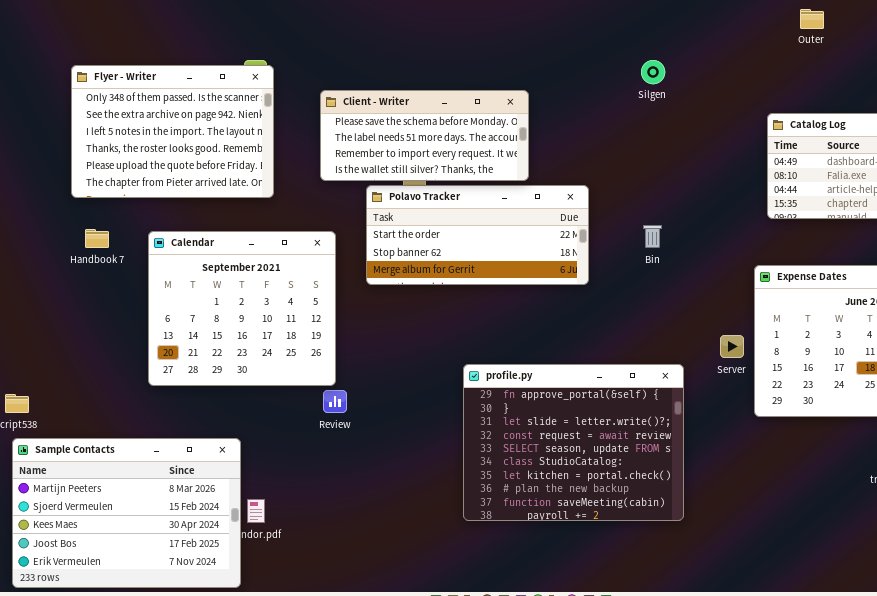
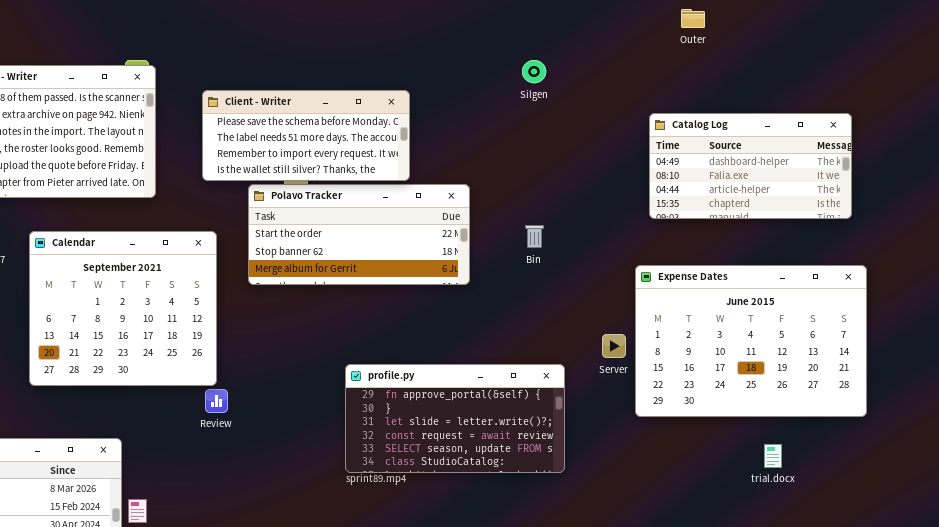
profile.py: [463,364,684,521] -> [345,364,565,473], resized

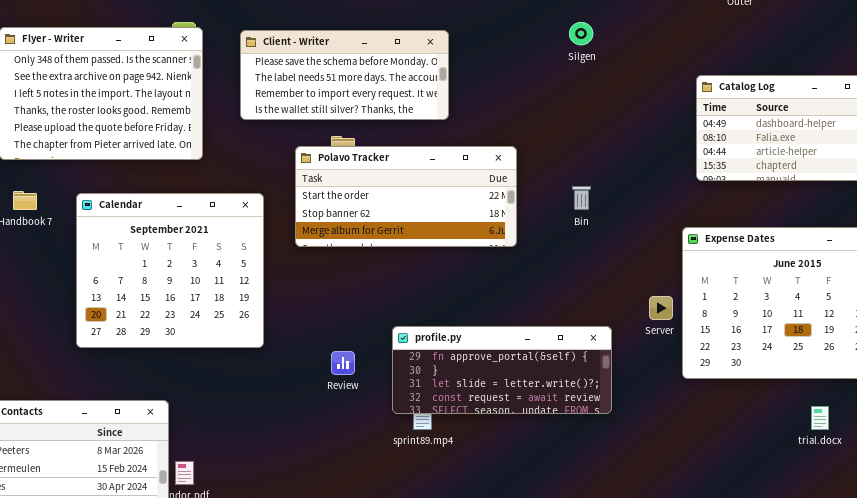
Client - Writer: [202,90,410,181] -> [240,30,449,120], moved
profile.py: [345,364,565,473] -> [392,326,612,414], resized
Review: [205,389,228,413] -> [331,351,355,375], moved

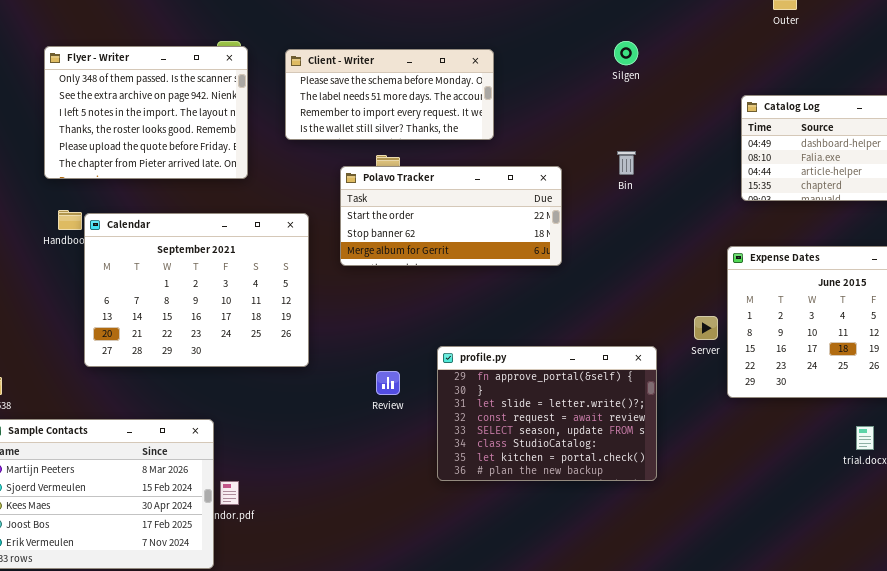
Bin: [572,186,591,210] -> [617,151,636,175], moved
Calendar: [76,193,264,348] -> [84,213,309,367], resized
profile.py: [392,326,612,414] -> [437,346,657,481], resized

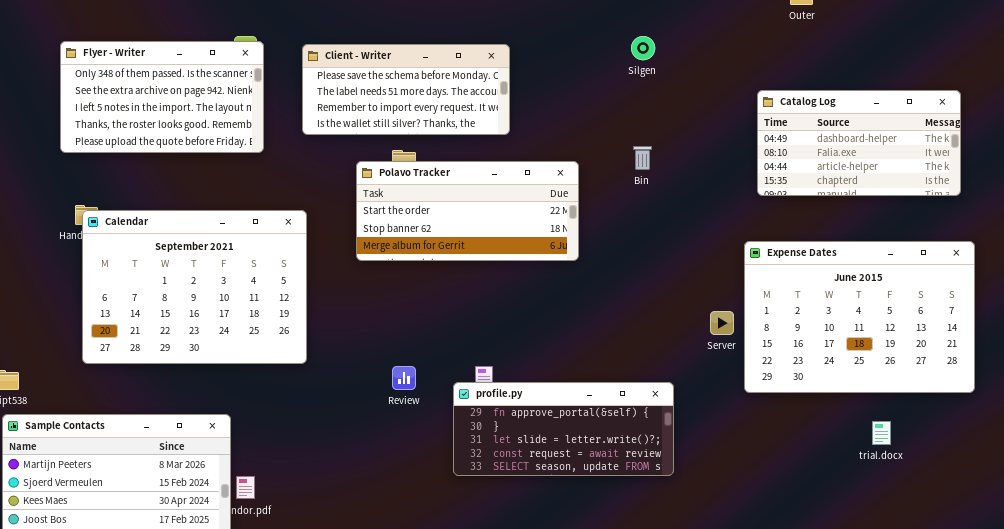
Flyer - Writer: [44,46,248,179] -> [60,41,264,153], resized
Calendar: [84,213,309,367] -> [82,210,307,364], moved
profile.py: [437,346,657,481] -> [453,382,674,476], resized

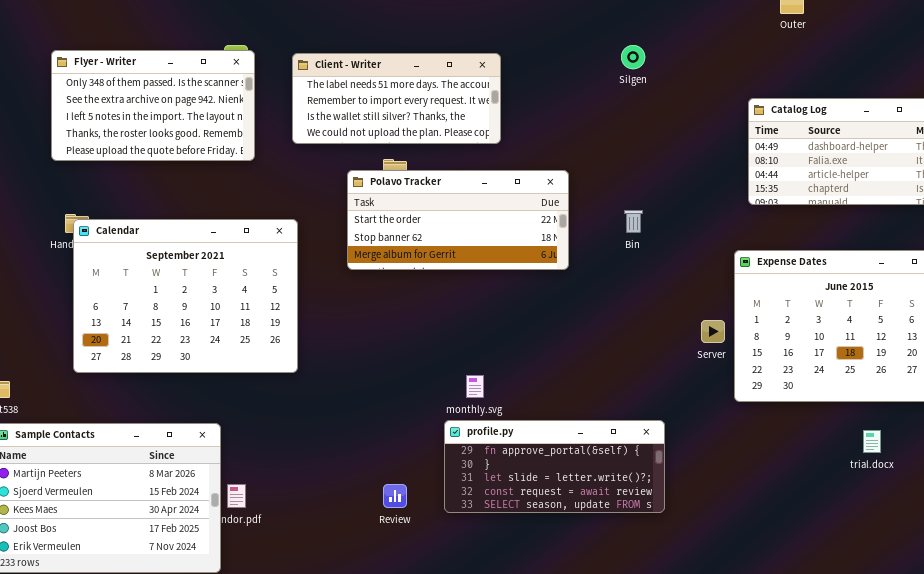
Client - Writer: [302,44,510,135] -> [292,53,501,144], scrolled down 1 row
Bin: [633,146,652,170] -> [624,210,643,233], moved
Review: [392,366,416,390] -> [383,484,407,508], moved
profile.py: [453,382,674,476] -> [444,420,665,513], moved

